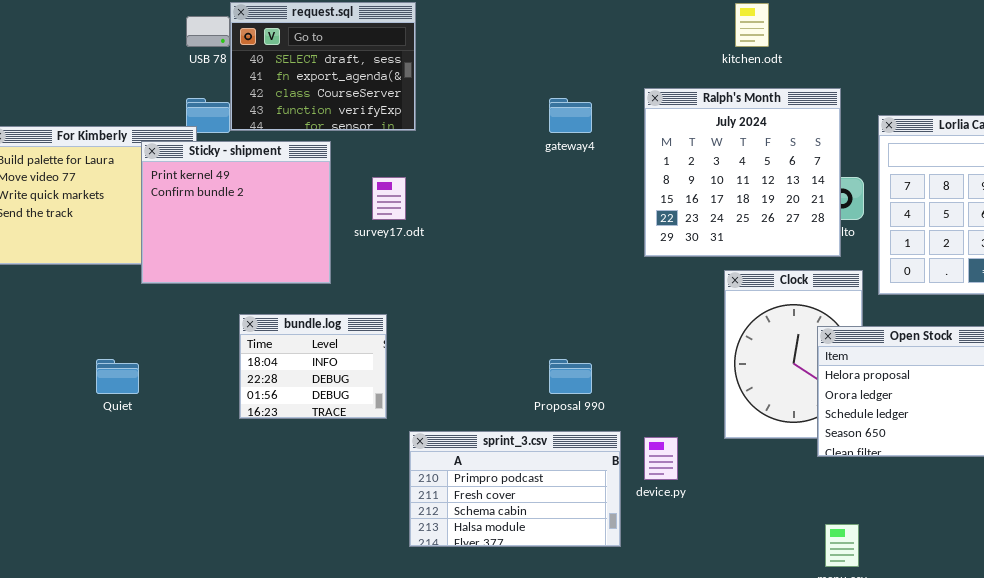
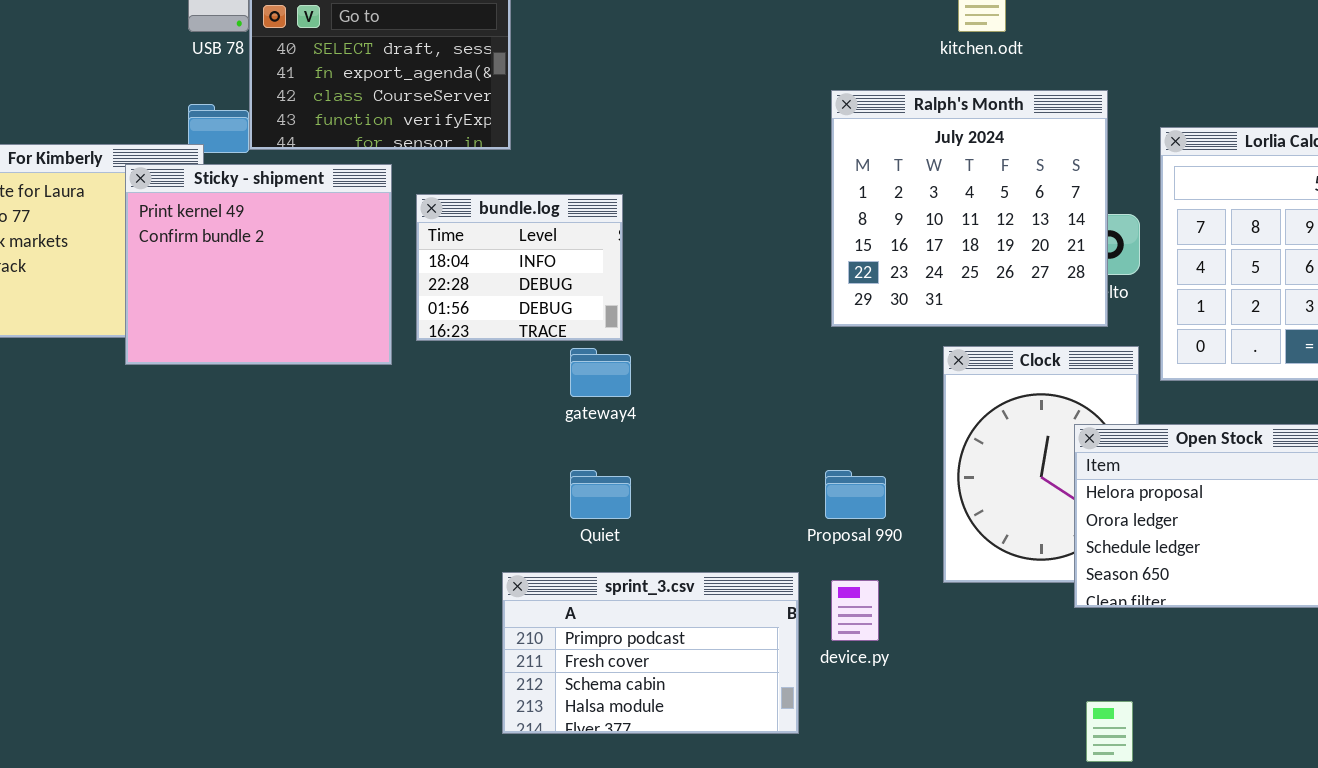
gateway4: [549,98,592,133] -> [570,348,631,397], moved
bundle.log: [239,314,387,419] -> [416,194,623,341], moved
Quiet: [96,359,139,394] -> [570,470,631,519], moved
Proposal 990: [549,359,592,394] -> [825,470,886,519], moved

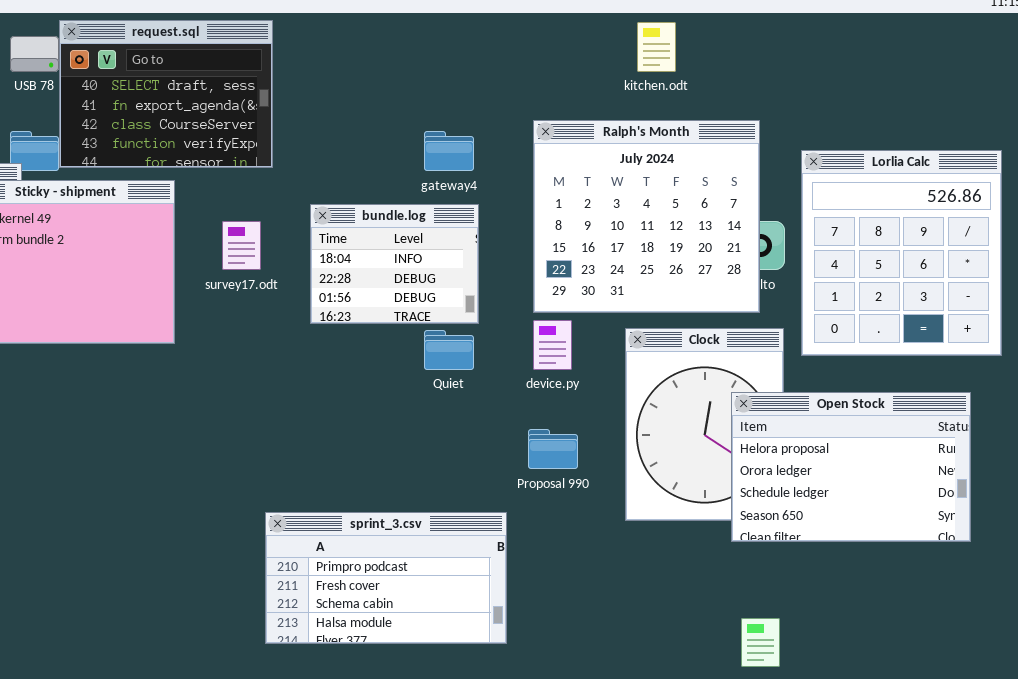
bundle.log: [416,194,623,341] -> [310,204,479,324], moved
gateway4: [570,348,631,397] -> [424,131,474,171], moved
Quiet: [570,470,631,519] -> [424,330,474,370], moved
device.py: [831,580,879,641] -> [533,320,572,370], moved

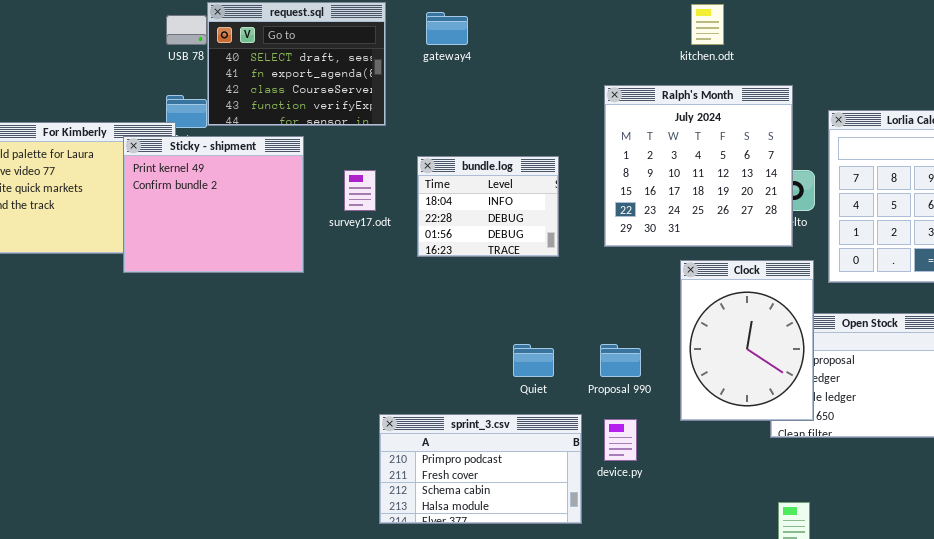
gateway4: [424,131,474,171] -> [426,12,468,45], moved
device.py: [533,320,572,370] -> [604,419,637,461], moved
Clock: [625,328,784,521] -> [680,260,814,421], raised
Quiet: [424,330,474,370] -> [513,344,554,377], moved

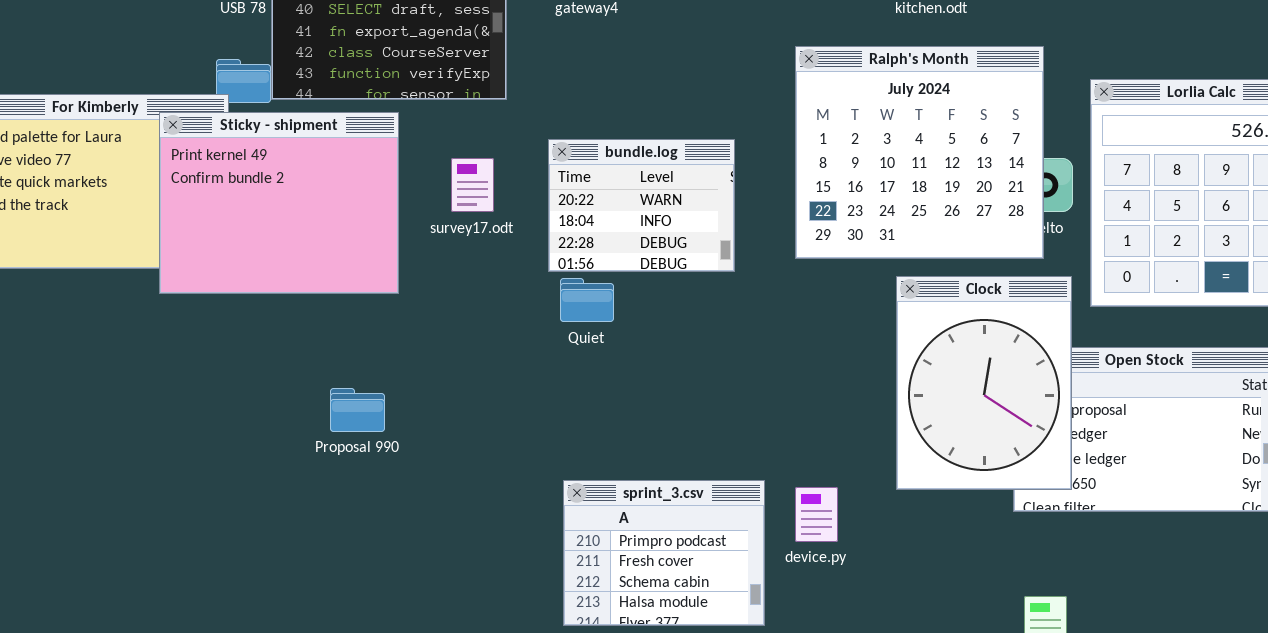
bundle.log: [417,156,559,257] -> [548,139,735,272], scrolled up 1 row
Quiet: [513,344,554,377] -> [560,278,614,322], moved
Proposal 990: [600,344,641,377] -> [330,388,385,432], moved
sprint_3.csv: [379,414,582,524] -> [563,480,765,626], resized

